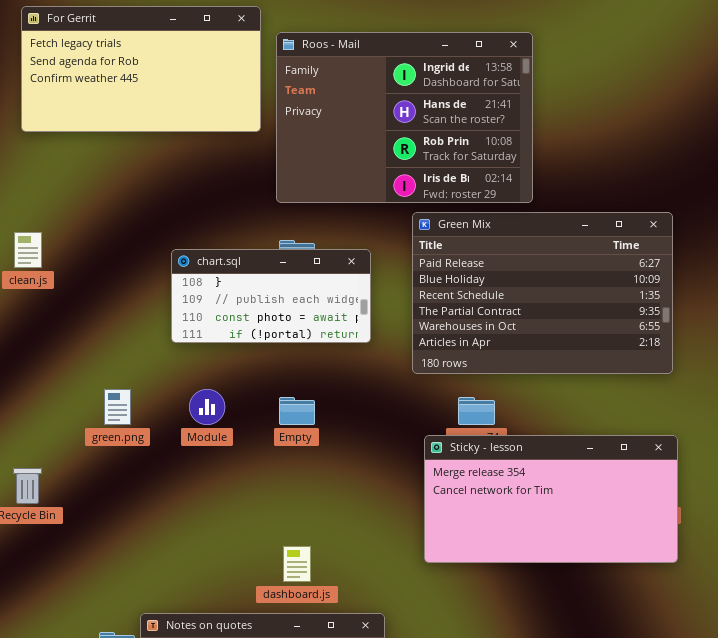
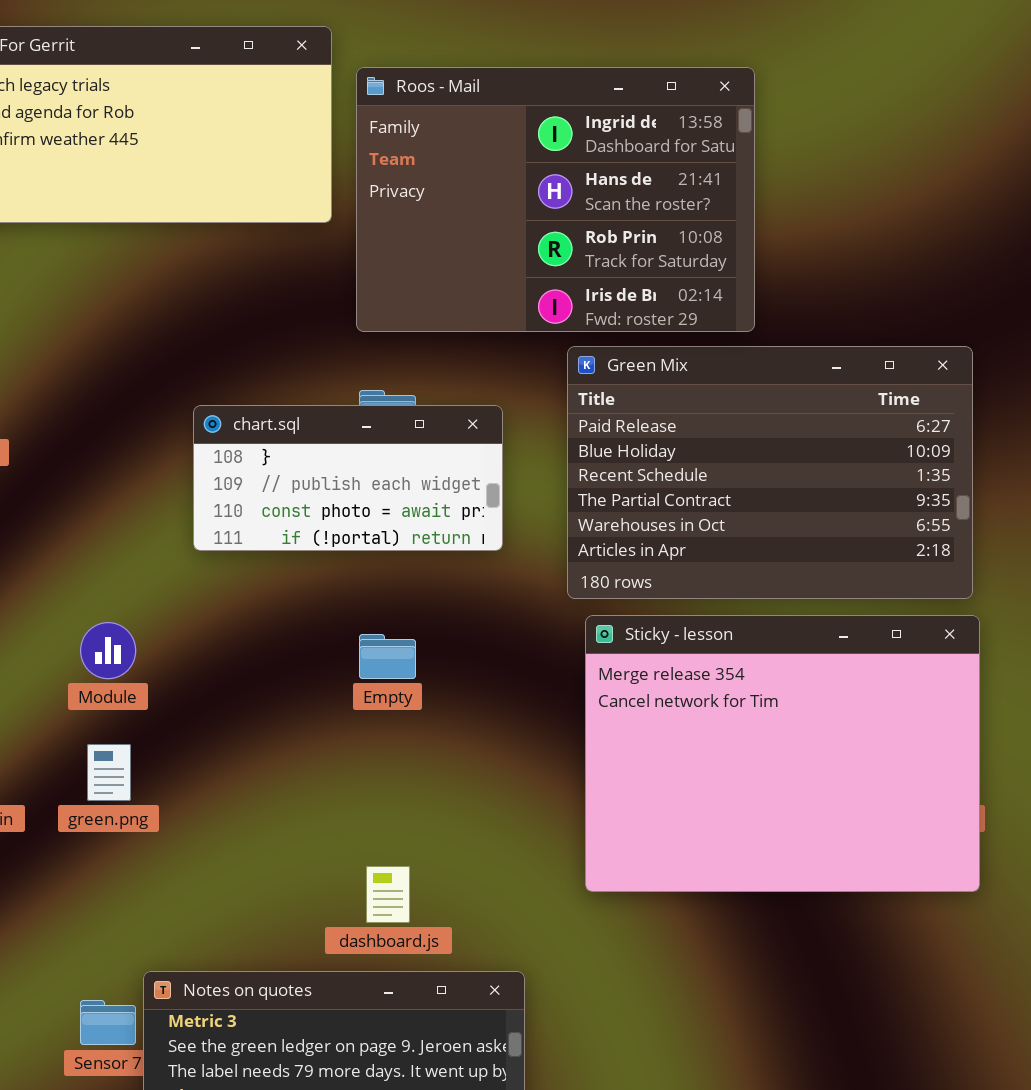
green.png: [104,389,131,425] -> [87,744,131,801], moved
Module: [189,389,225,425] -> [80,622,136,679], moved
Sticky - lesson: [424,435,678,563] -> [585,615,980,892], resized

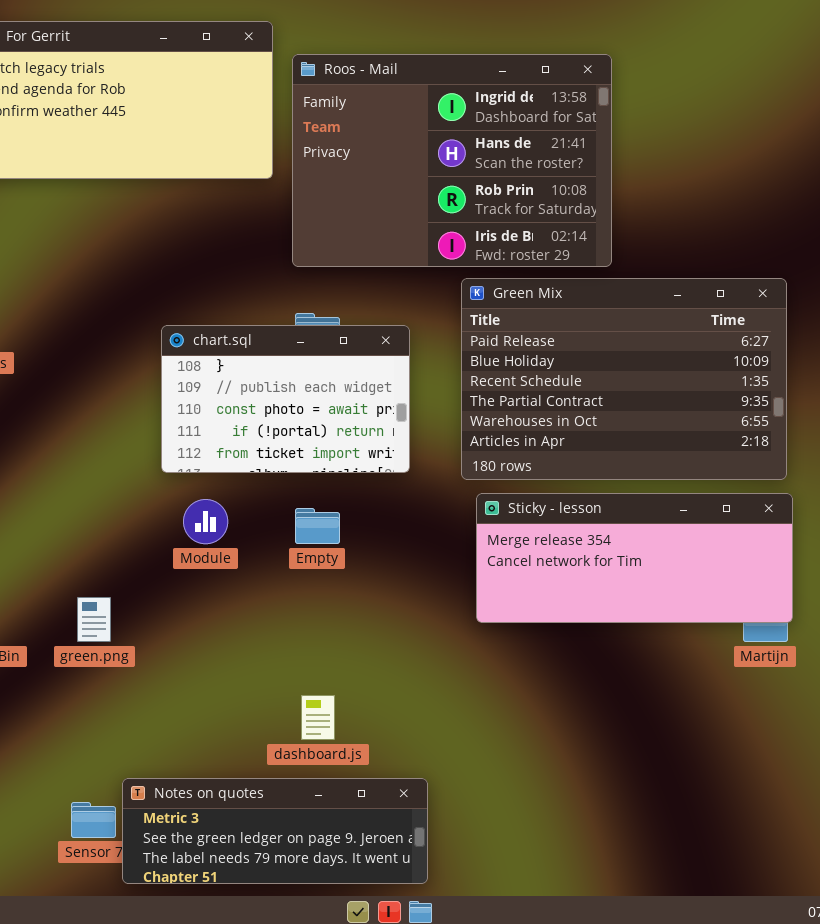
chart.sql: [193,405,503,551] -> [161,325,410,473], resized
Sticky - lesson: [585,615,980,892] -> [476,493,793,623], resized
Module: [80,622,136,679] -> [183,499,228,544], moved

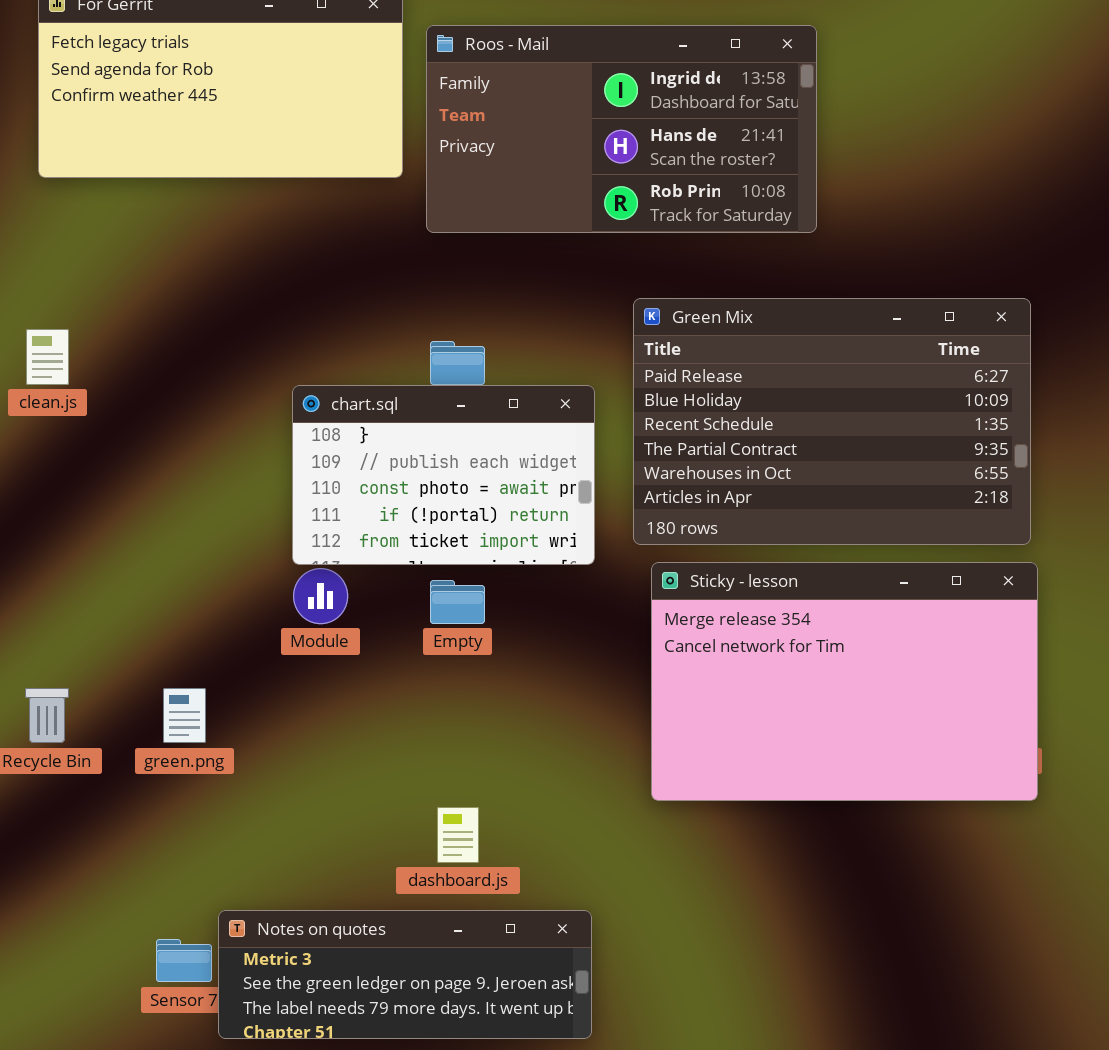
Roos - Mail: [292,54,612,267] -> [426,25,817,233], resized
chart.sql: [161,325,410,473] -> [292,385,595,565], moved
Sticky - lesson: [476,493,793,623] -> [651,562,1038,801], resized

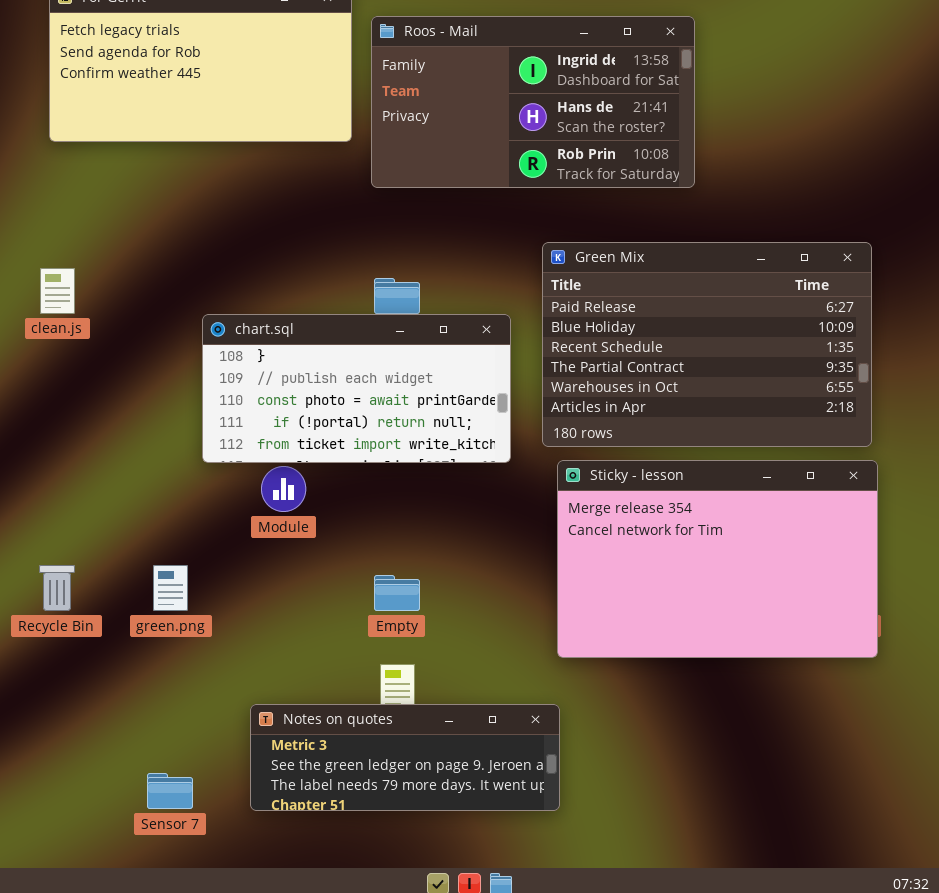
chart.sql: [292,385,595,565] -> [202,314,511,463], resized
Empty: [430,580,485,624] -> [374,575,420,611], moved
Notes on quotes: [218,910,592,1039] -> [250,704,560,811], moved

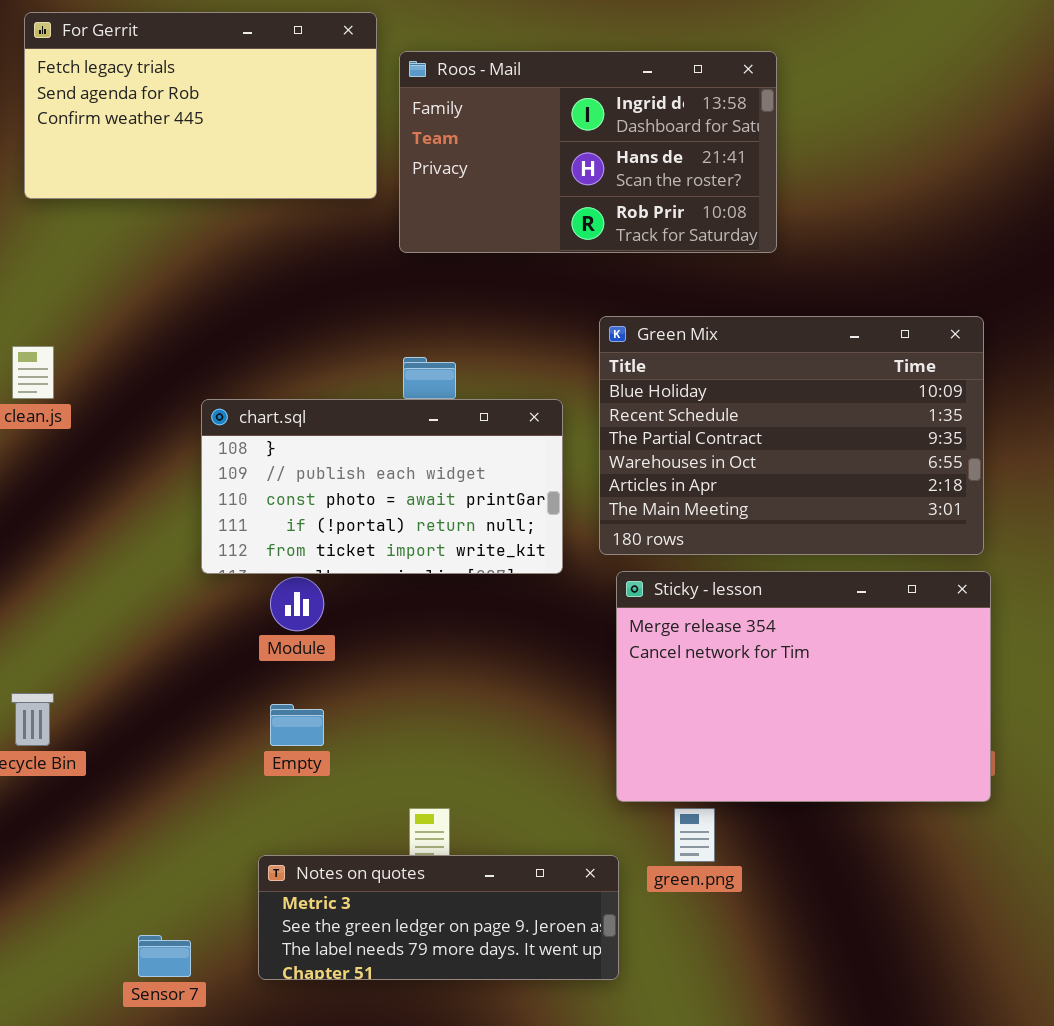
Green Mix: [542,242,872,447] -> [599,316,984,555], scrolled down 1 row
green.png: [153,565,188,611] -> [674,808,715,862], moved
Empty: [374,575,420,611] -> [270,704,324,746], moved

